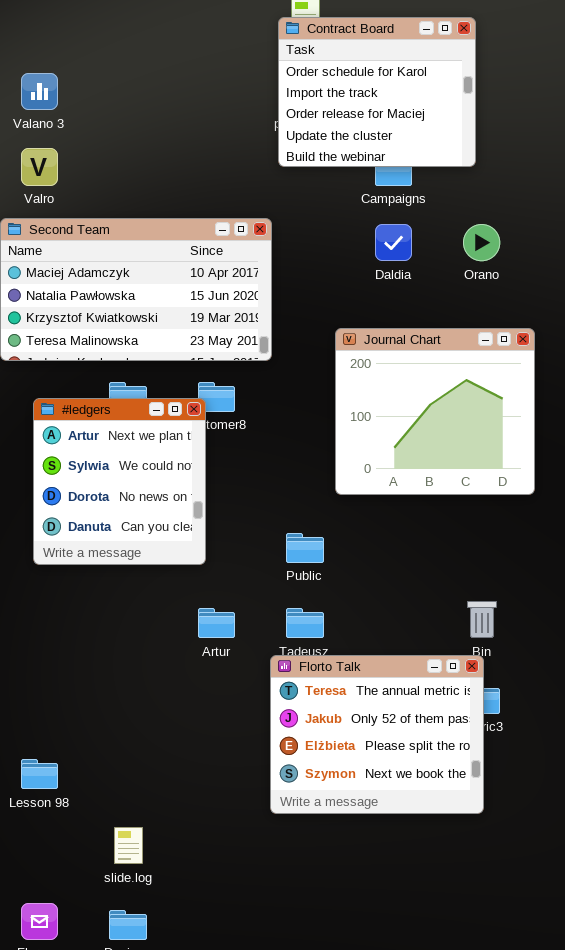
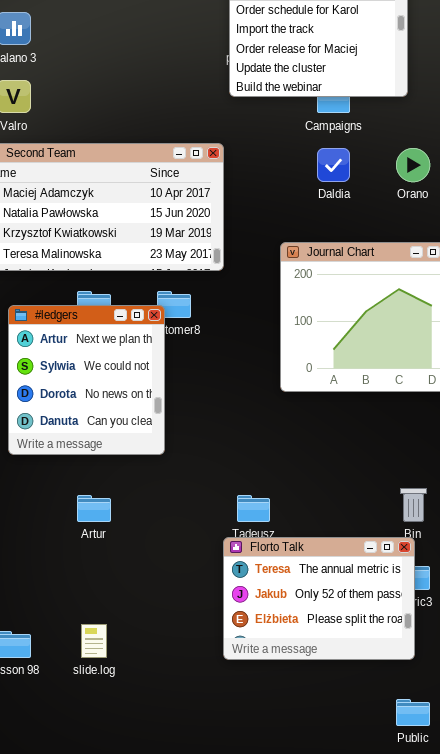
Public: [286,533,324,563] -> [396,699,430,726], moved
Artur: [198,608,235,638] -> [77,495,111,522], moved
Florto Talk: [270,655,484,814] -> [223,537,415,660], resized
slide.log: [114,827,143,864] -> [81,624,107,658], moved

